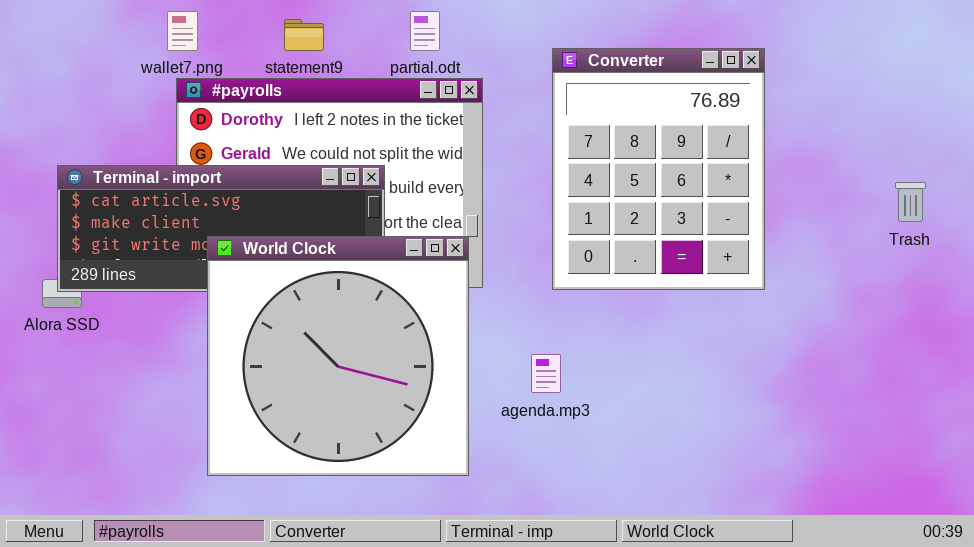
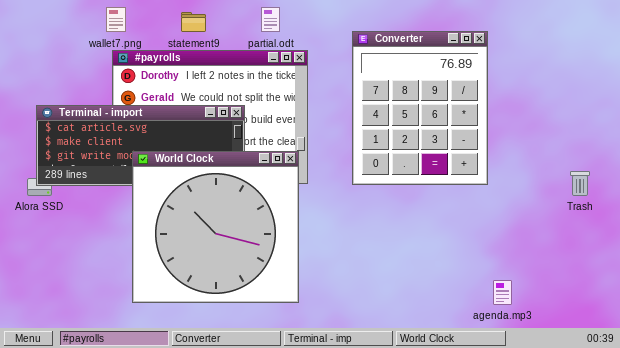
Trash: [895,182,926,222] -> [570,171,590,196], moved
agenda.mp3: [531,354,561,393] -> [493,280,512,305], moved

